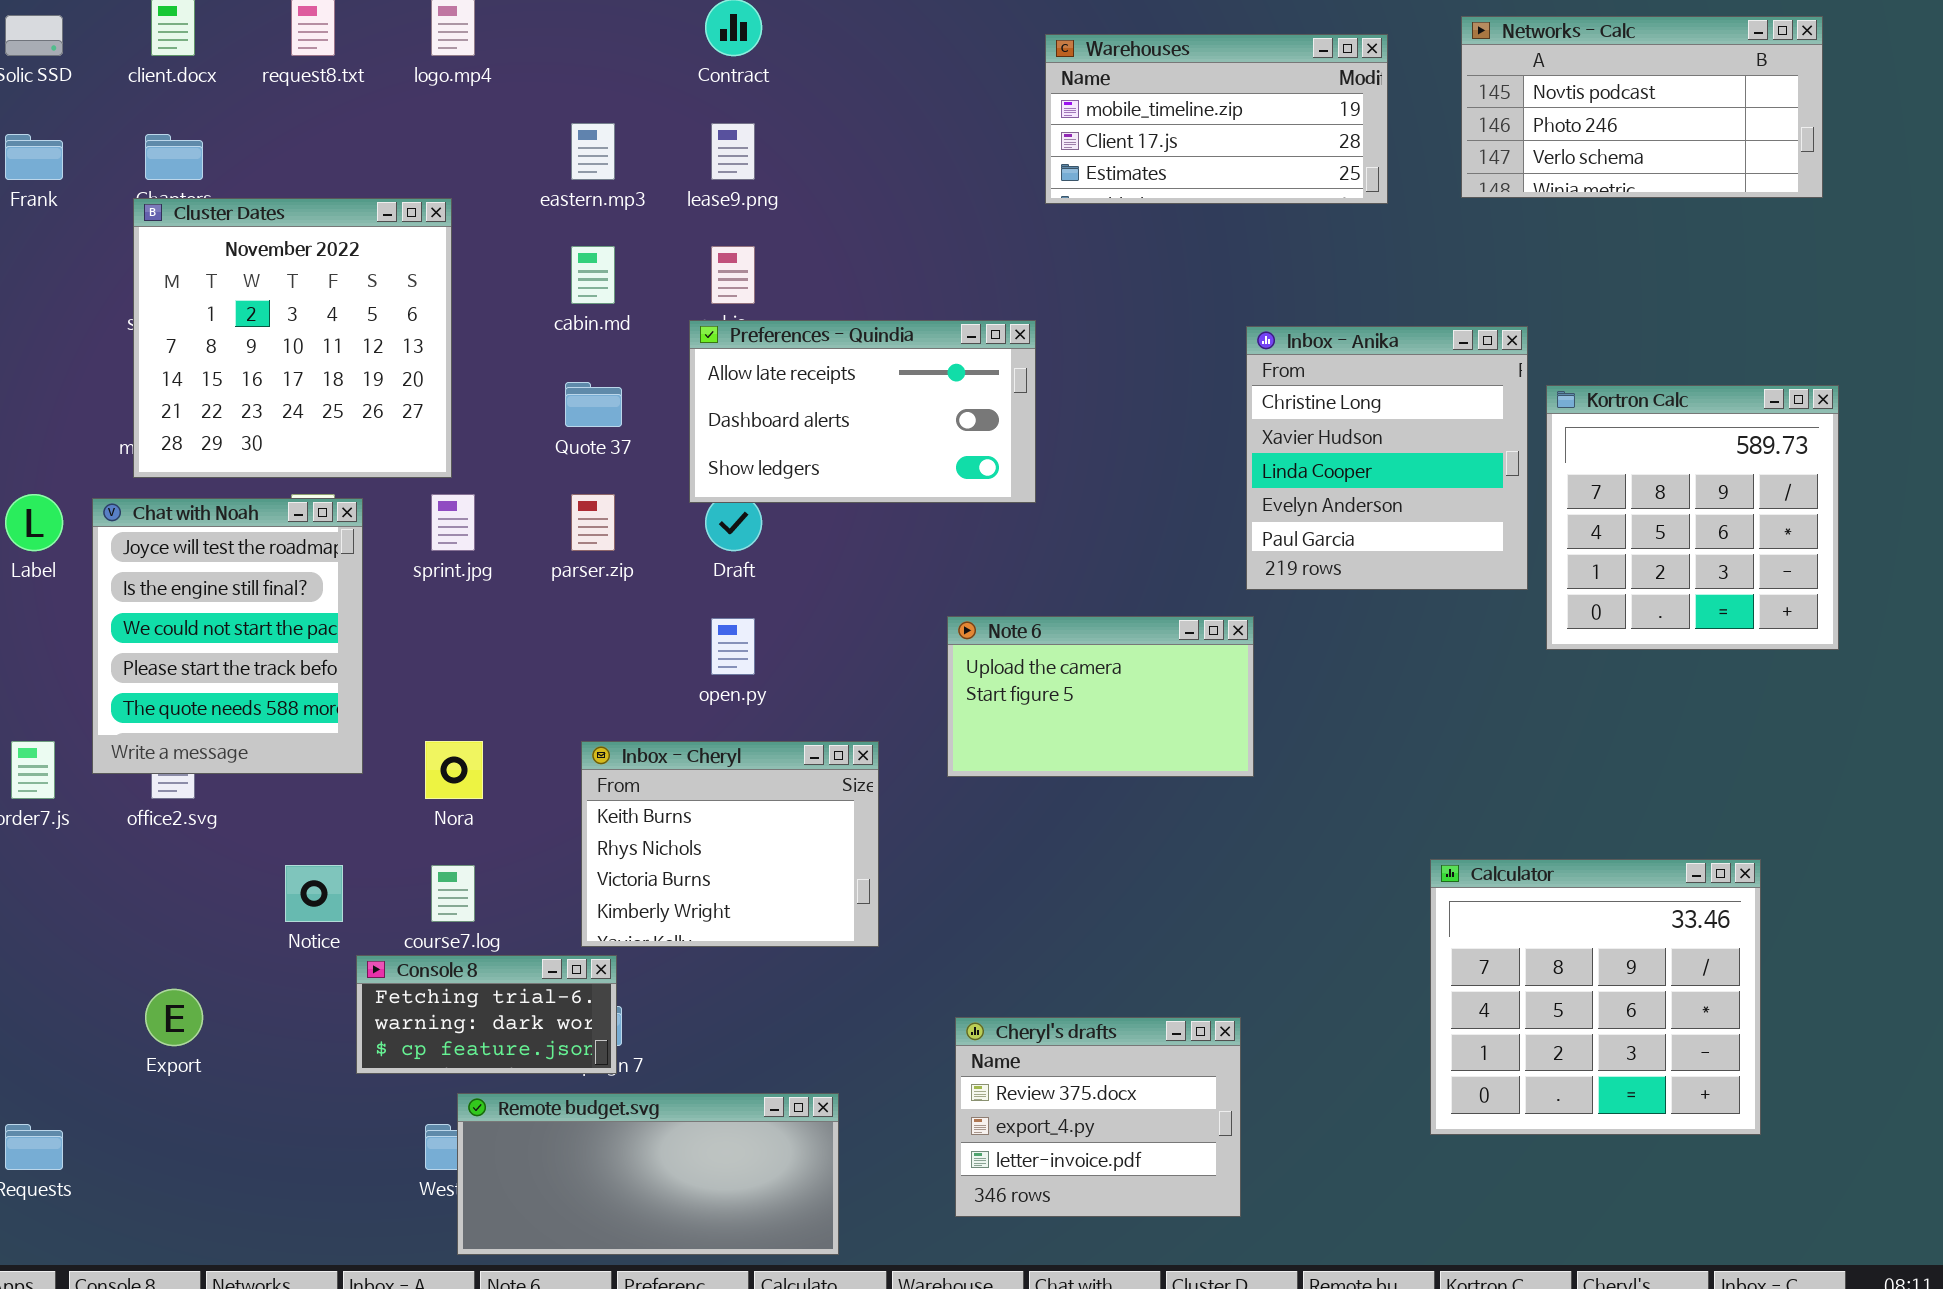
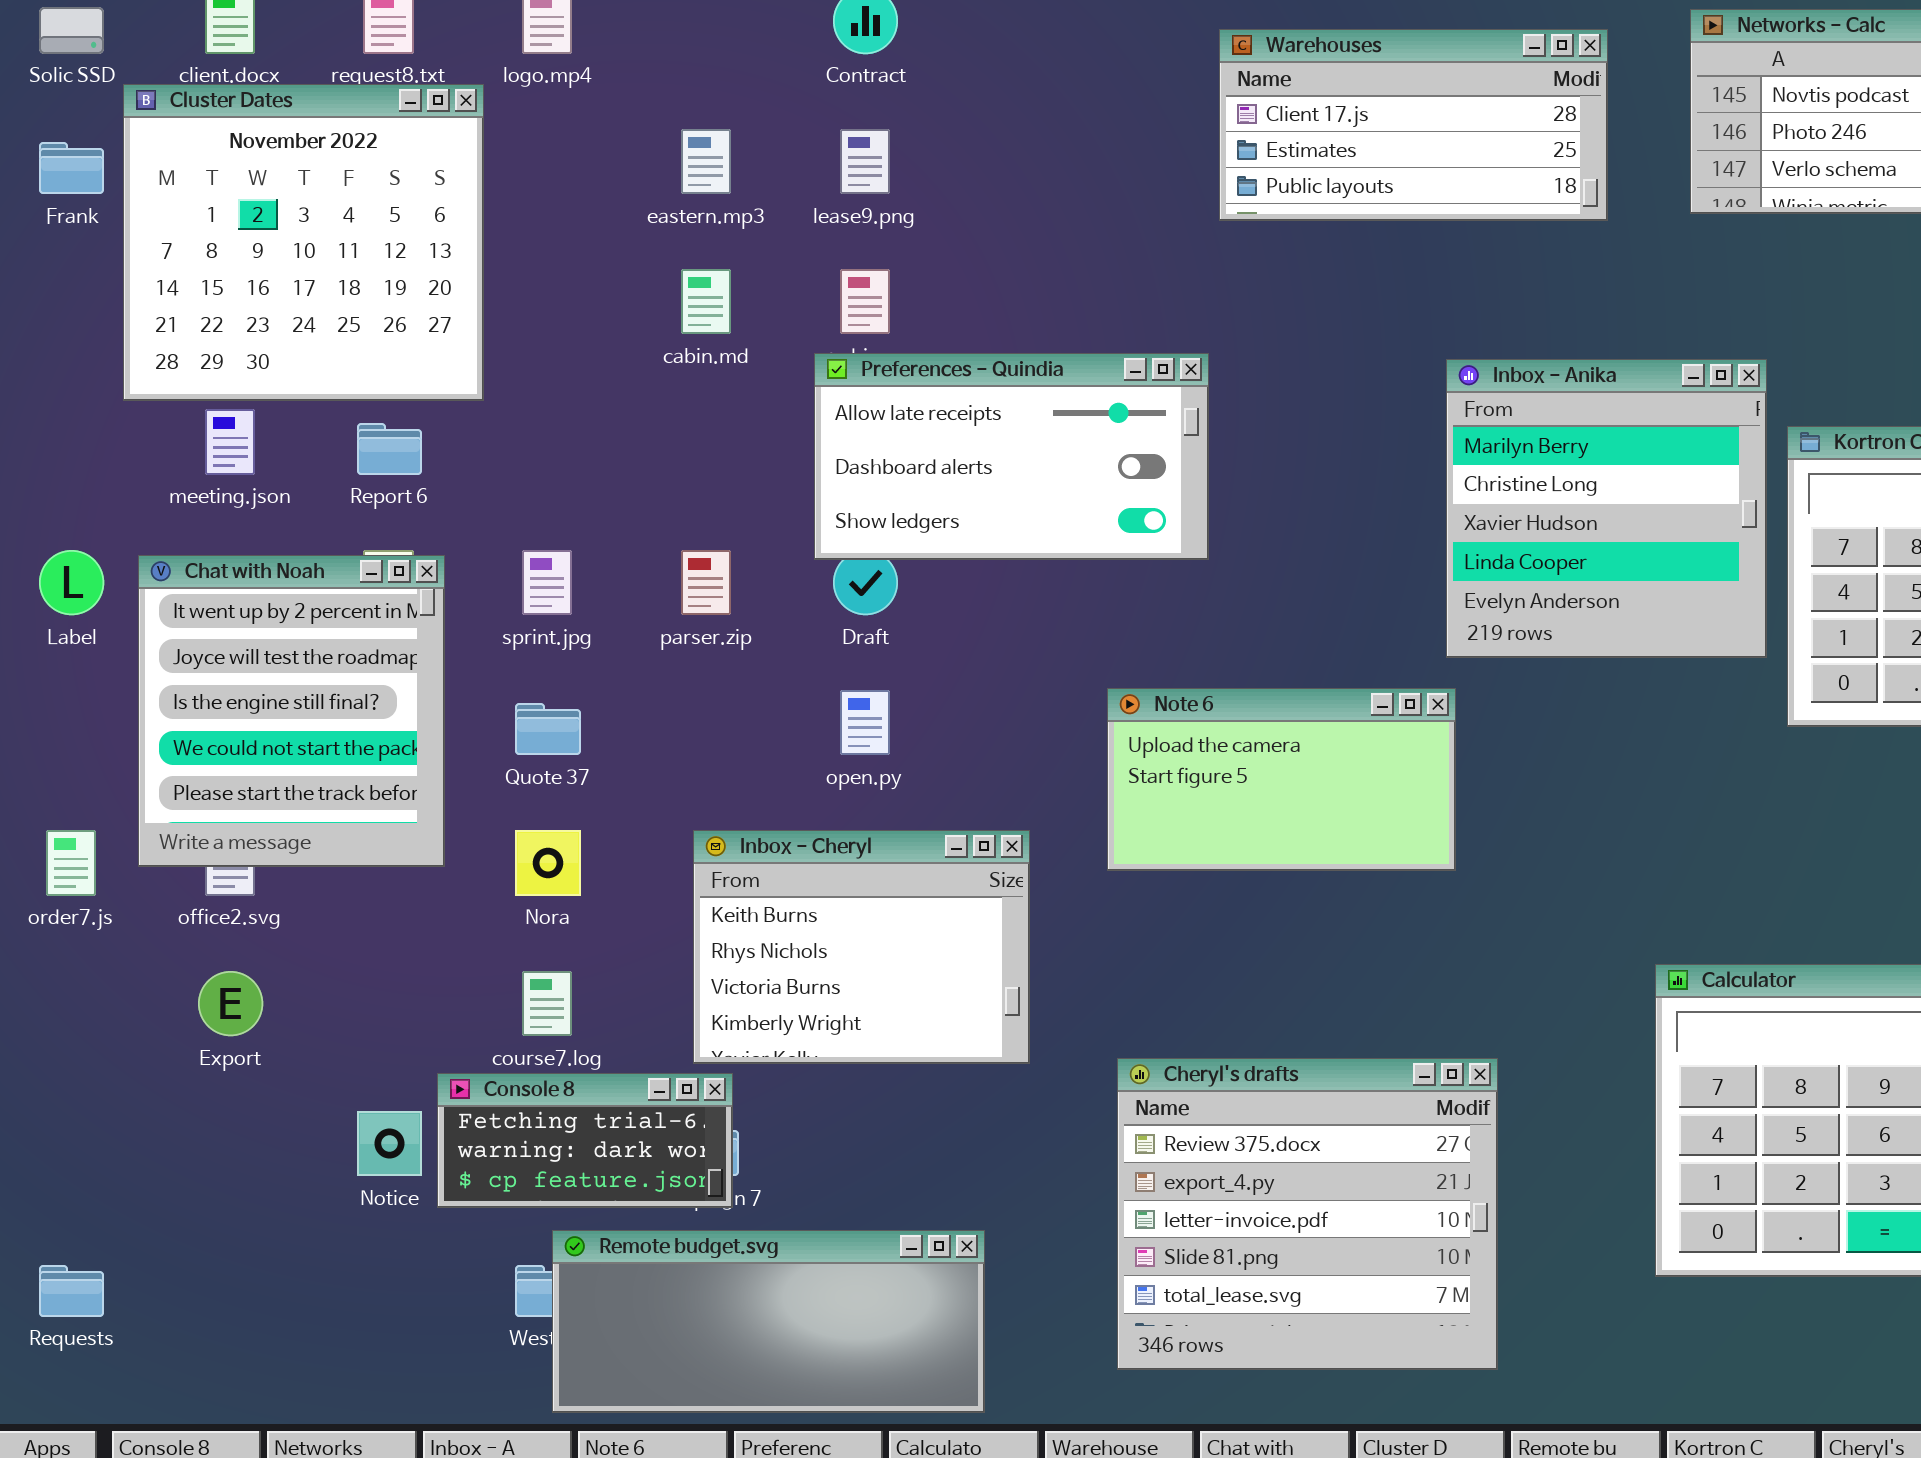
Warehouses: [1045,34,1388,204] -> [1219,29,1608,221], scrolled down 1 row
Cluster Dates: [133,198,452,478] -> [123,84,484,401], moved
Inbox - Anika: [1246,326,1528,590] -> [1446,359,1767,658], scrolled up 1 row
Quote 37: [565,382,622,427] -> [515,703,581,755], moved
Chat with Noah: [92,498,363,774] -> [138,555,445,867], scrolled up 1 row
Notice: [285,865,343,922] -> [357,1111,422,1176], moved
Export: [145,989,203,1046] -> [198,971,263,1036], moved
Cheryl's drafts: [955,1017,1241,1217] -> [1117,1058,1498,1370], resized

